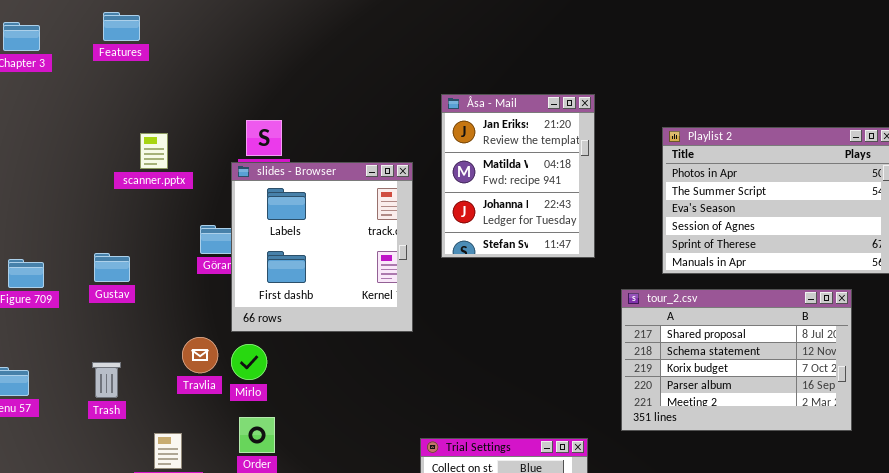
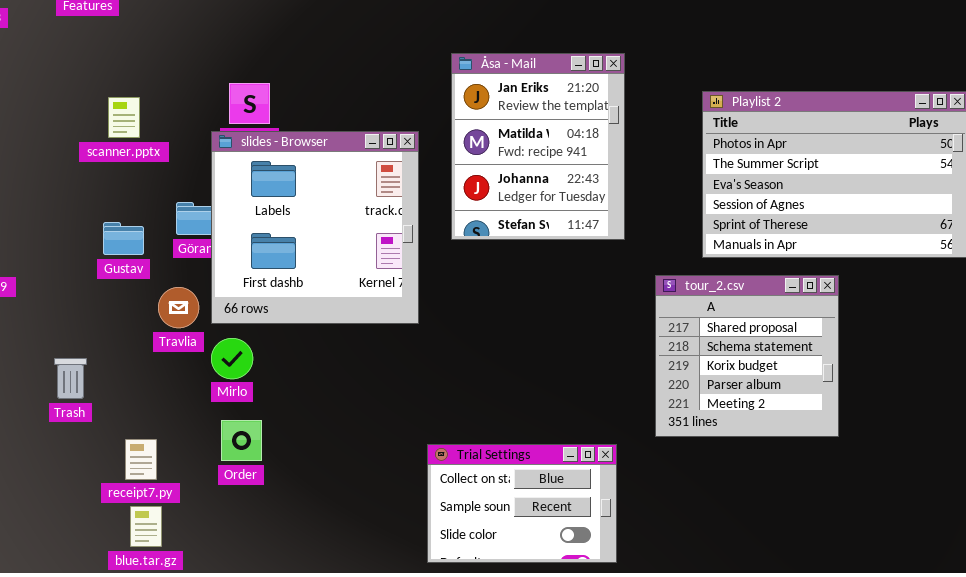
Gustav: [94,253,130,282] -> [103,222,144,255], moved
tour_2.csv: [621,289,852,431] -> [655,275,839,437], resized
Travlia: [182,337,218,373] -> [158,287,199,328], moved

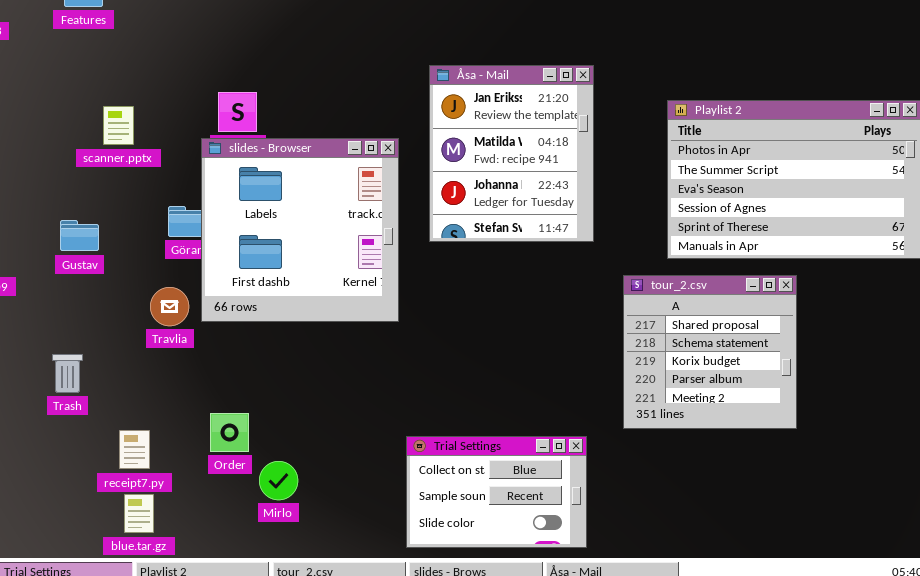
Gustav: [103,222,144,255] -> [60,220,99,251], moved
Mirlo: [211,338,253,379] -> [259,461,298,500], moved

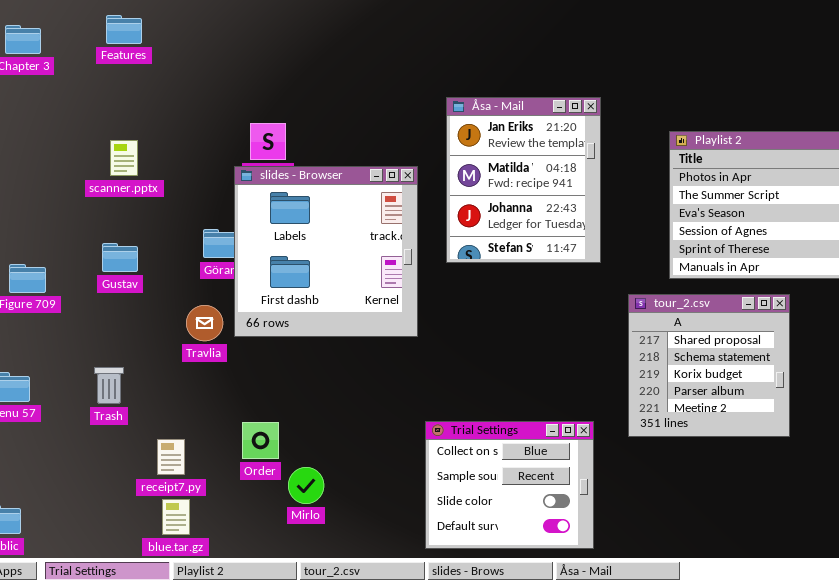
scanner.pptx: [103,106,134,145] -> [110,140,138,176], moved
Trial Settings: [406,436,587,548] -> [425,421,594,549], resized

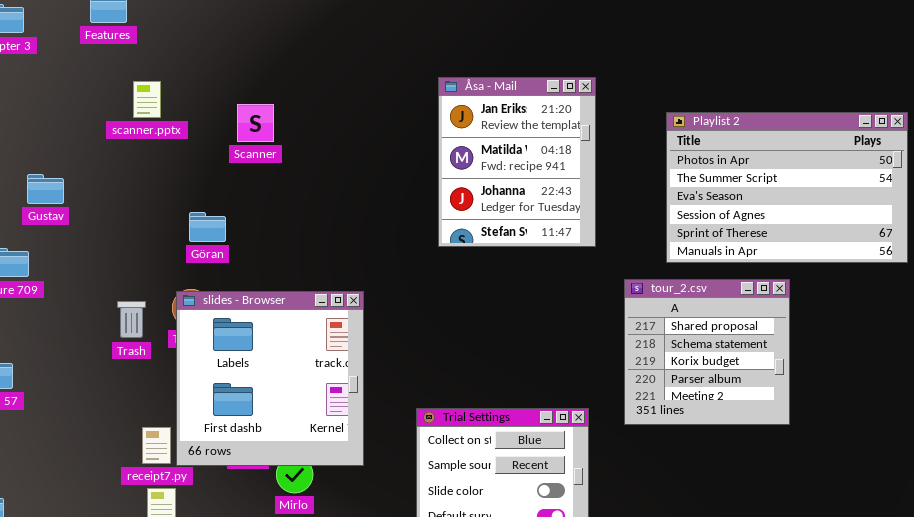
scanner.pptx: [110,140,138,176] -> [133,81,161,118], moved
slides - Browser: [234,166,418,337] -> [176,291,364,466], moved
Gustav: [102,243,138,272] -> [27,174,64,204], moved
Trash: [94,367,124,404] -> [117,301,146,338], moved

